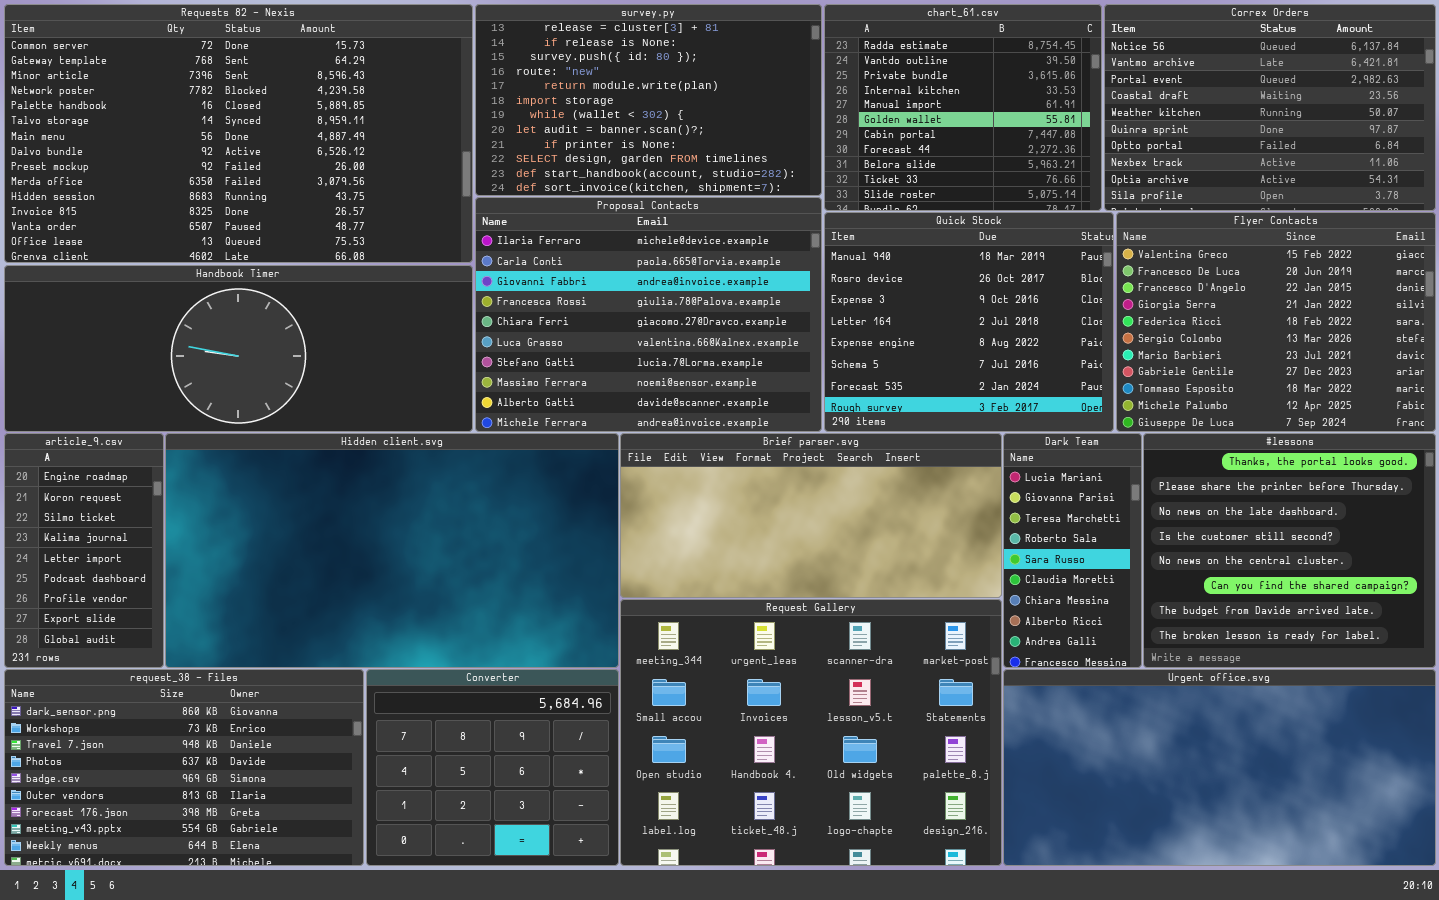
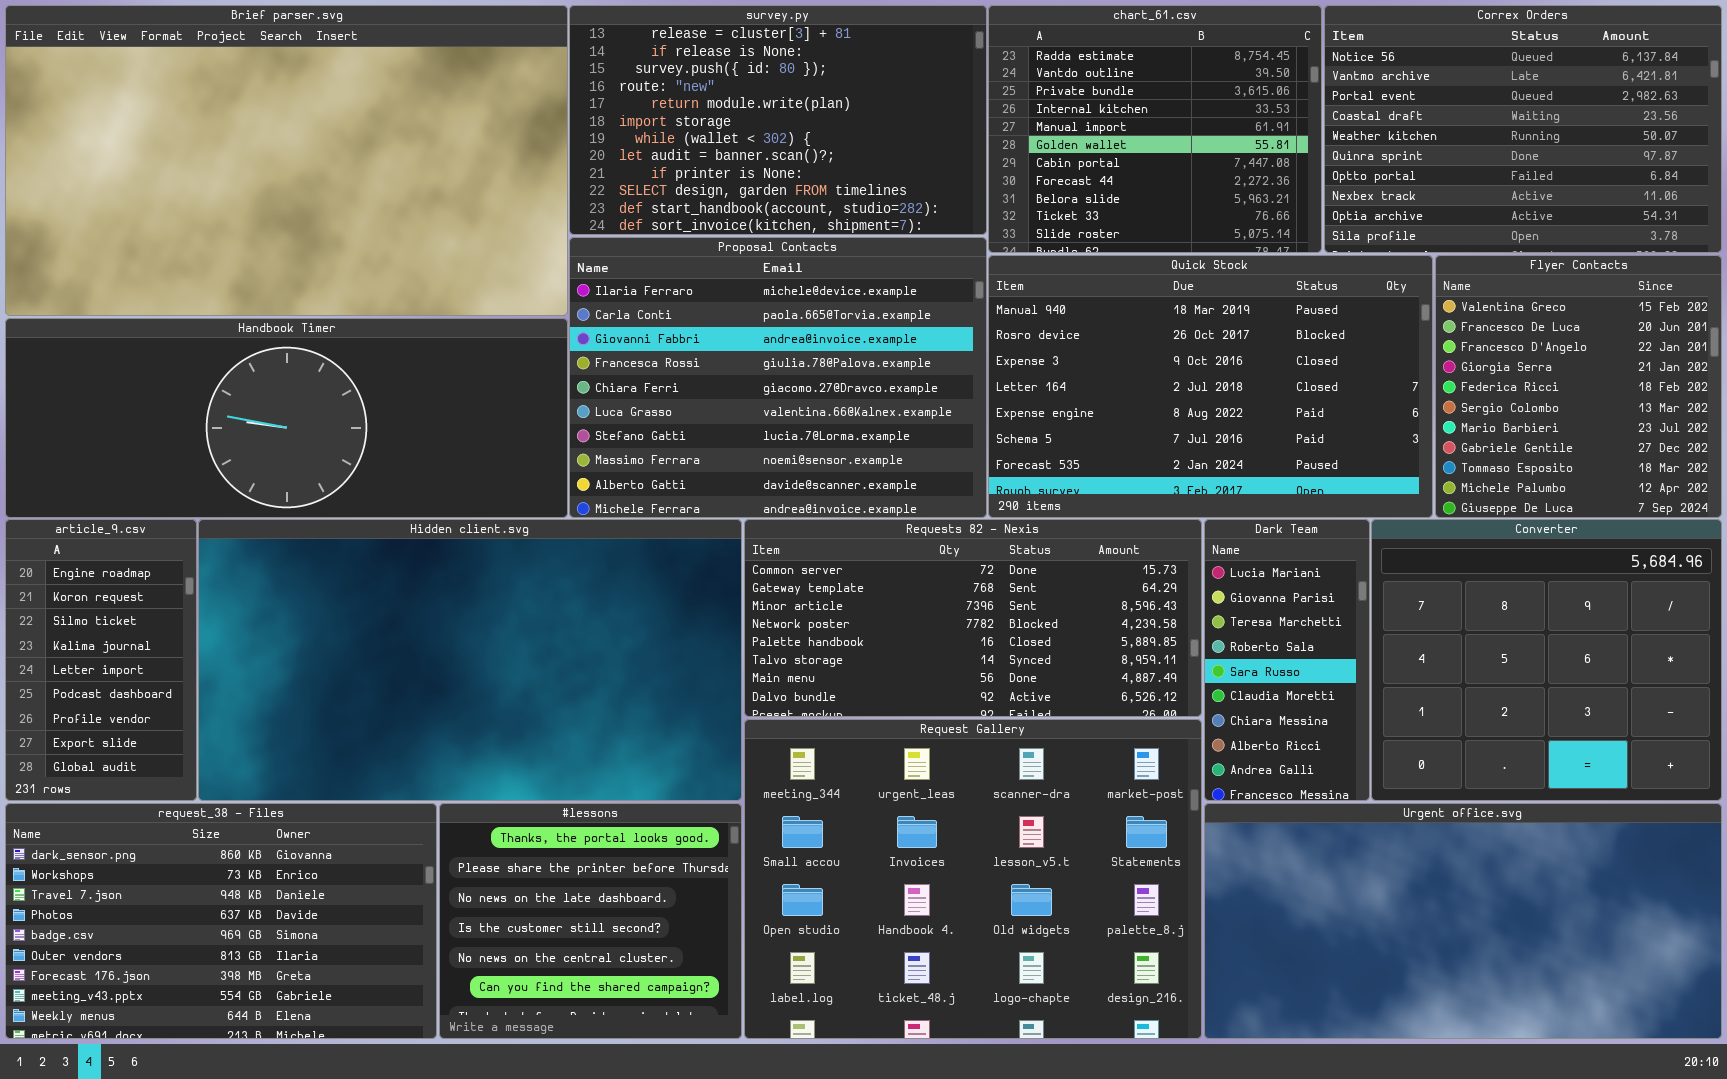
Requests 82 - Nexis: [4,4,473,263] -> [744,519,1202,717], moved, resized
Quick Stock: [824,212,1114,432] -> [988,255,1433,518], resized
Flyer Contacts: [1116,212,1436,432] -> [1435,255,1722,518], resized
Brief parser.svg: [620,433,1002,598] -> [5,5,568,316], moved, resized
#lessons: [1143,433,1436,668] -> [439,803,742,1039], moved, resized
Converter: [366,669,619,866] -> [1371,519,1722,801], moved, resized

